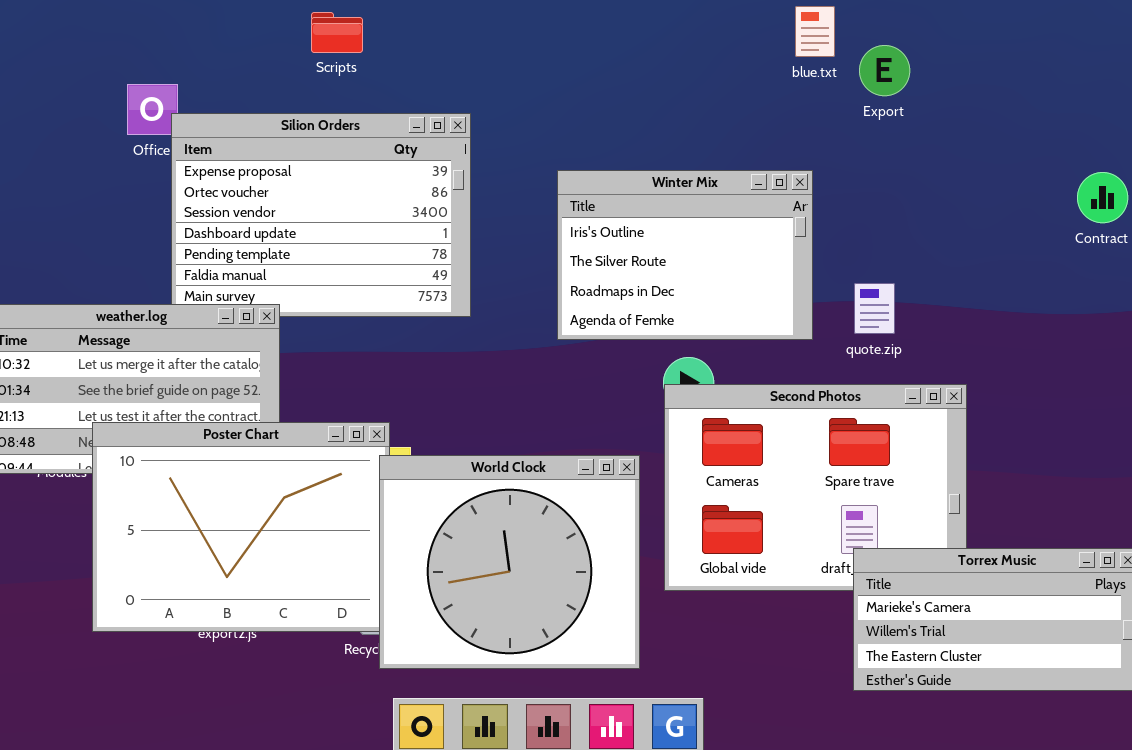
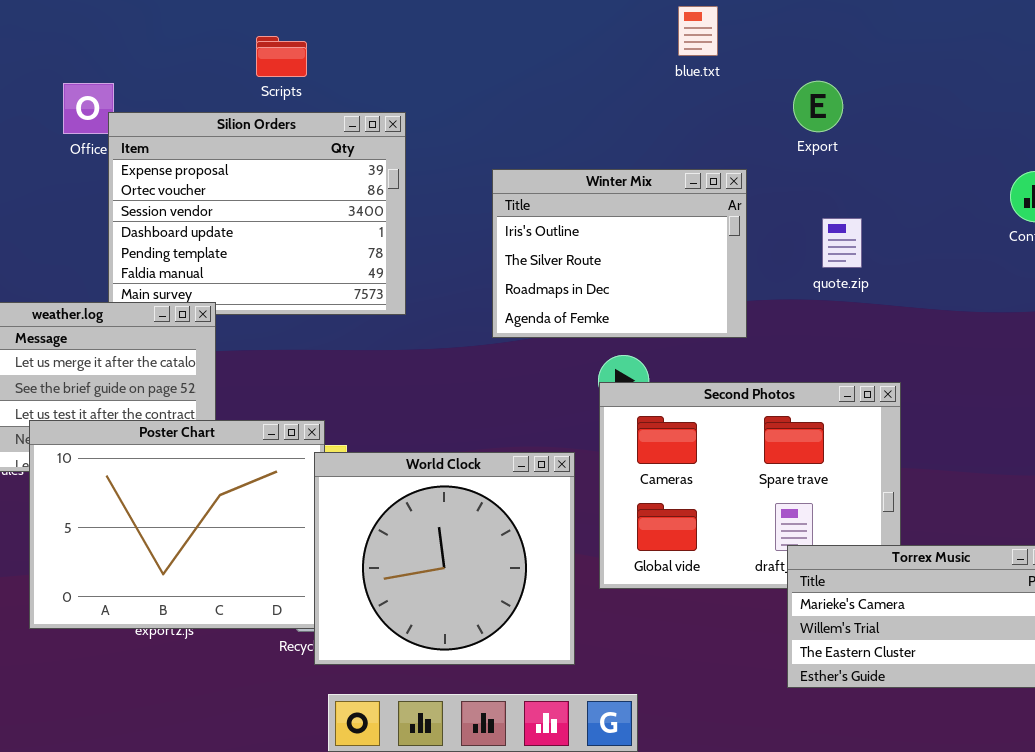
blue.txt: [795,6,835,57] -> [678,6,718,56], moved
Scripts: [311,12,363,53] -> [256,36,307,77], moved
Export: [859,45,910,96] -> [793,81,843,132], moved
quote.zip: [854,283,895,334] -> [822,218,862,268], moved

